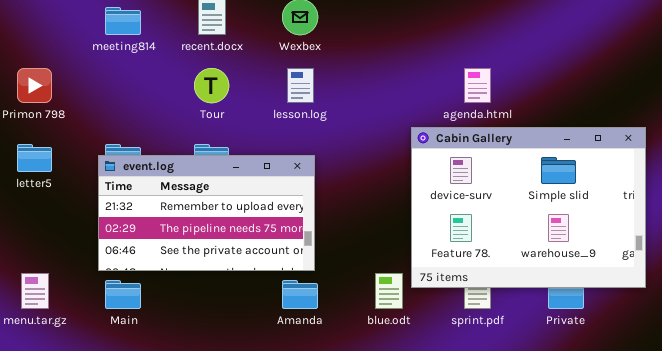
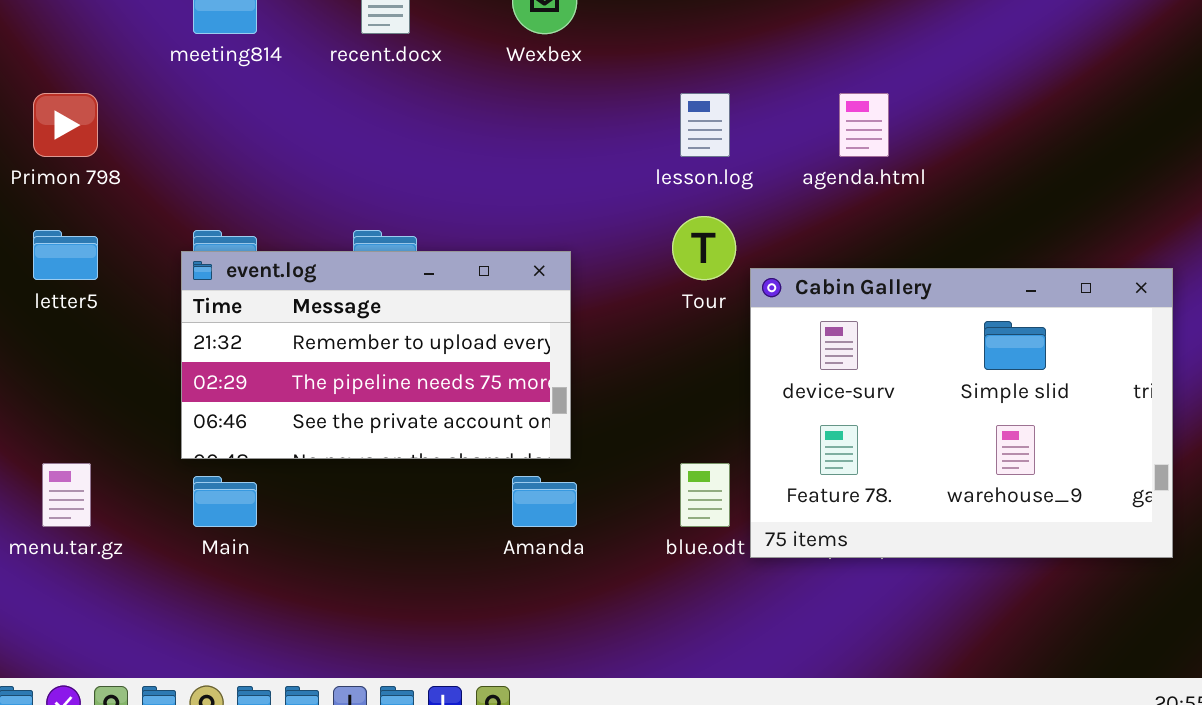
Tour: [194,68,229,103] -> [672,216,736,280], moved
lesson.log: [287,68,314,103] -> [680,93,730,157], moved
Cabin Gallery: [411,127,646,288] -> [750,268,1173,558], moved

